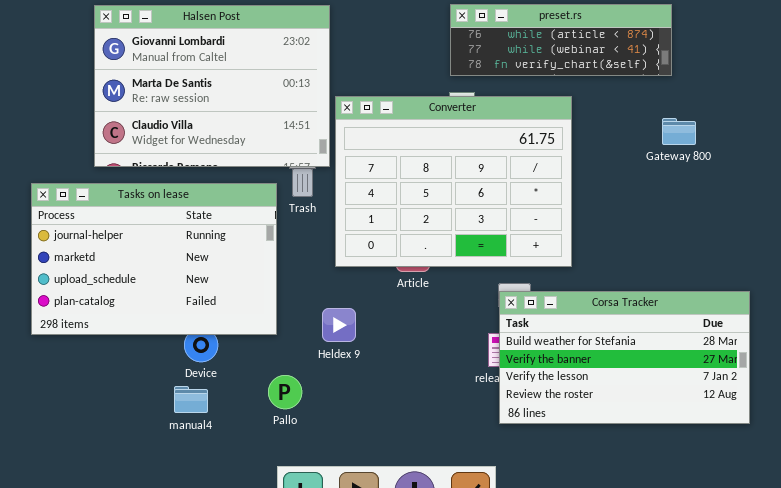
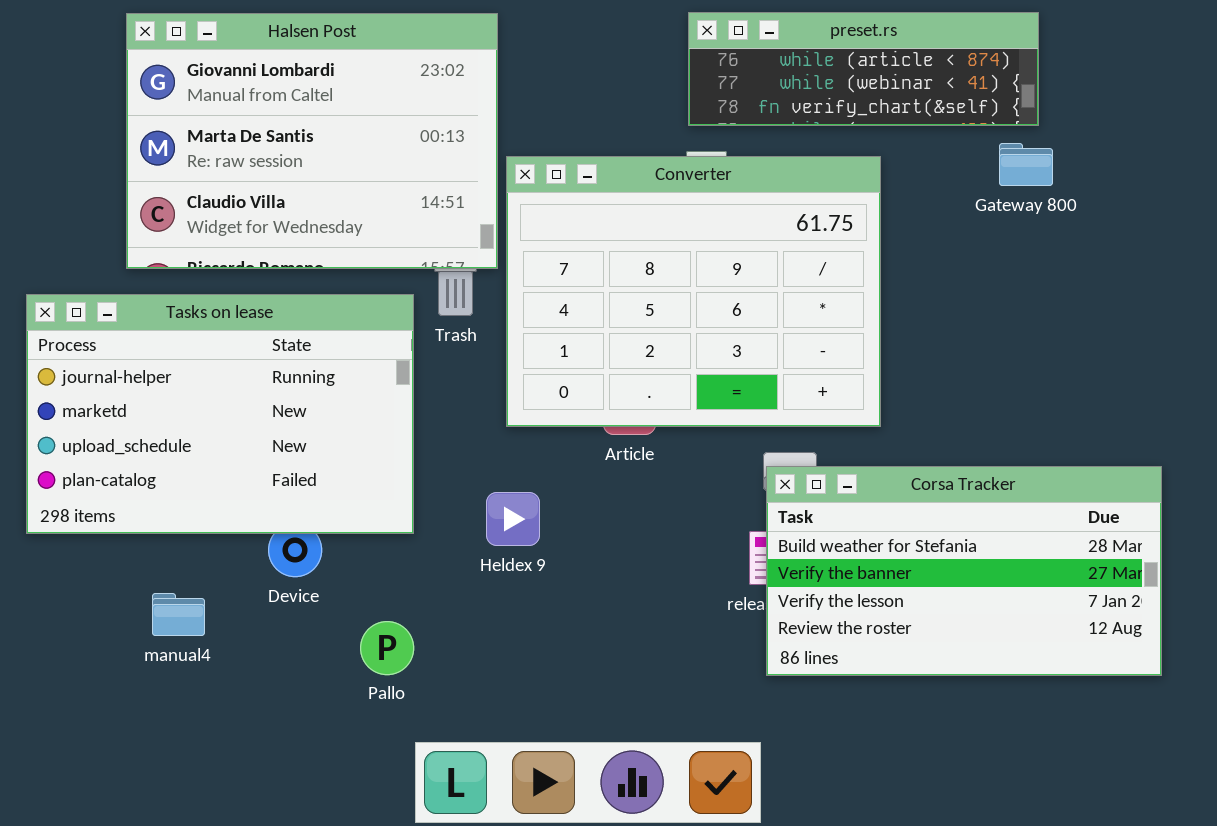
Gateway 800: [662,118,696,145] -> [999,143,1053,186], moved
Pallo: [268,375,302,409] -> [360,621,414,675], moved
manual4: [174,386,208,413] -> [152,593,205,636], moved

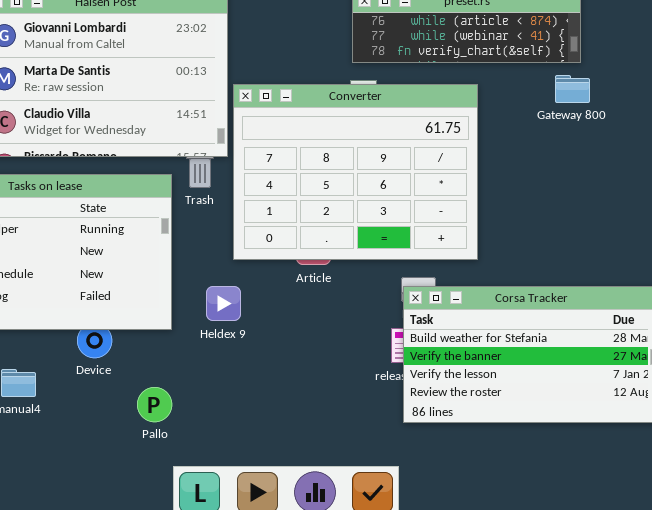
Heldex 9: [486,492,540,546] -> [206,286,241,321], moved

